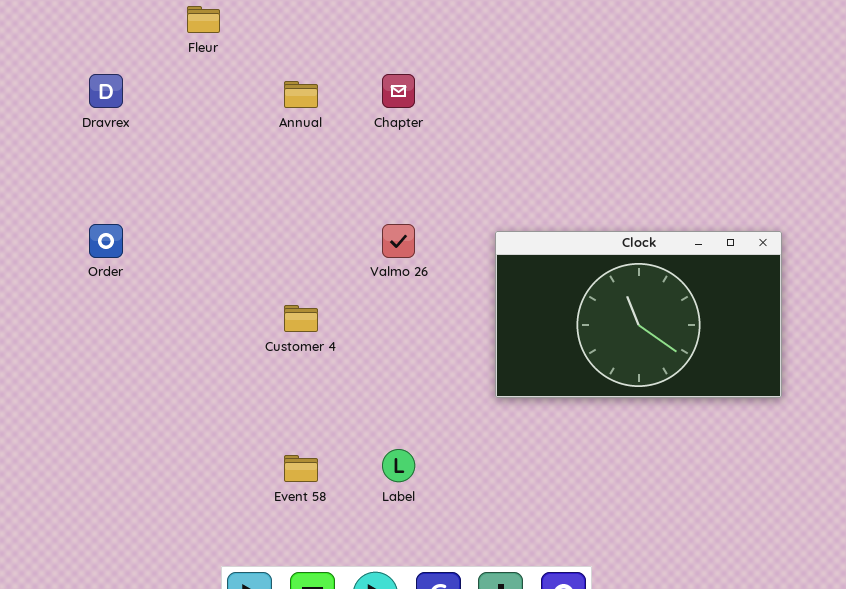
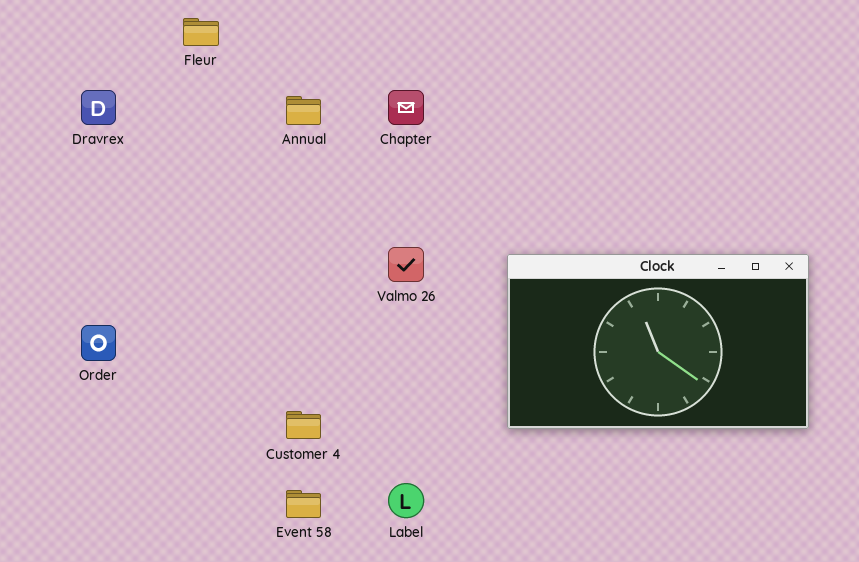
Order: [89,224,123,258] -> [81,325,116,361], moved
Customer 4: [284,305,318,332] -> [286,411,321,439], moved

